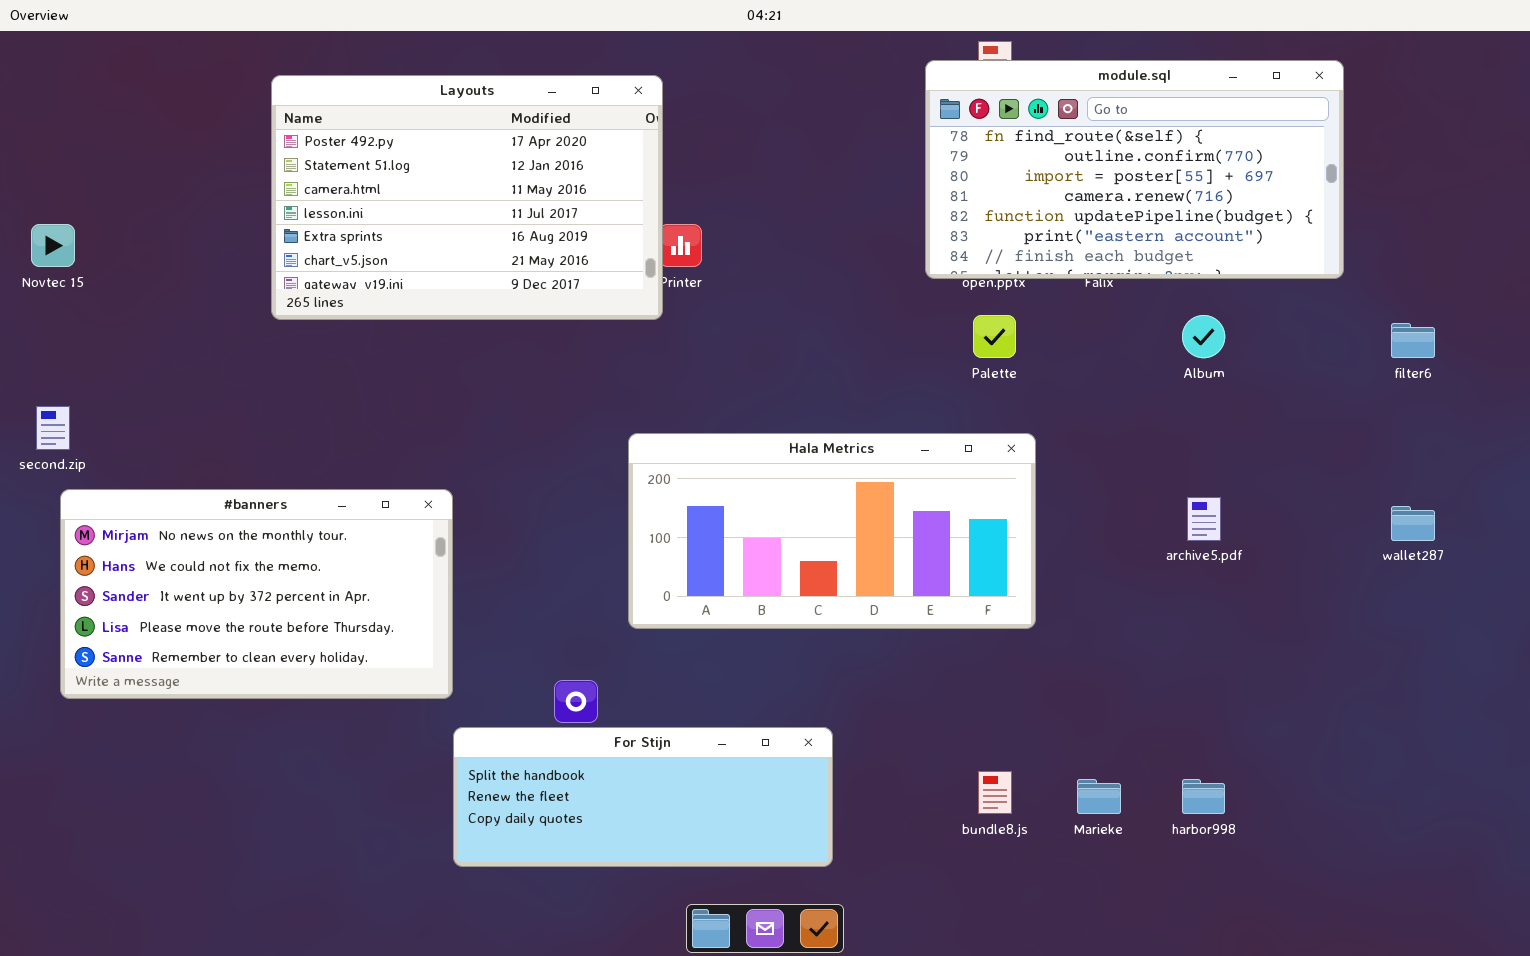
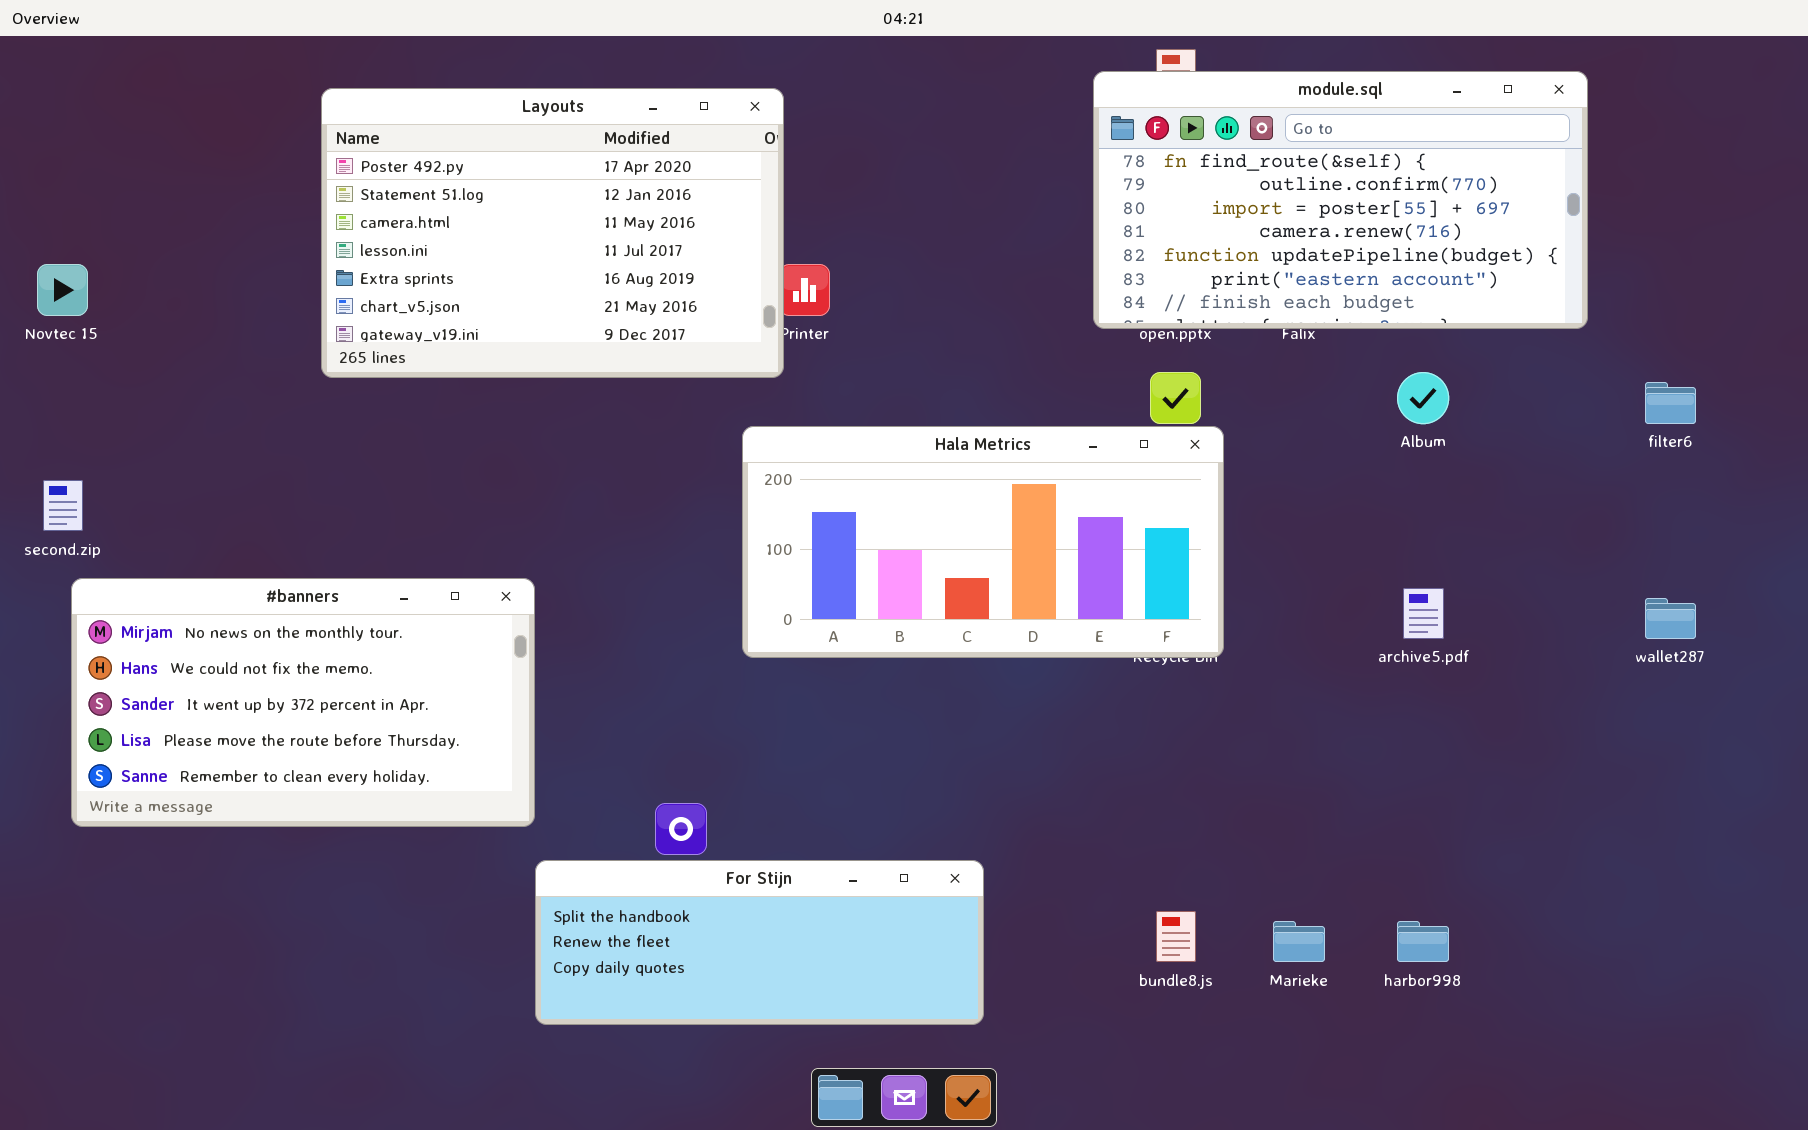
Hala Metrics: [628,433,1036,629] -> [742,426,1224,658], moved

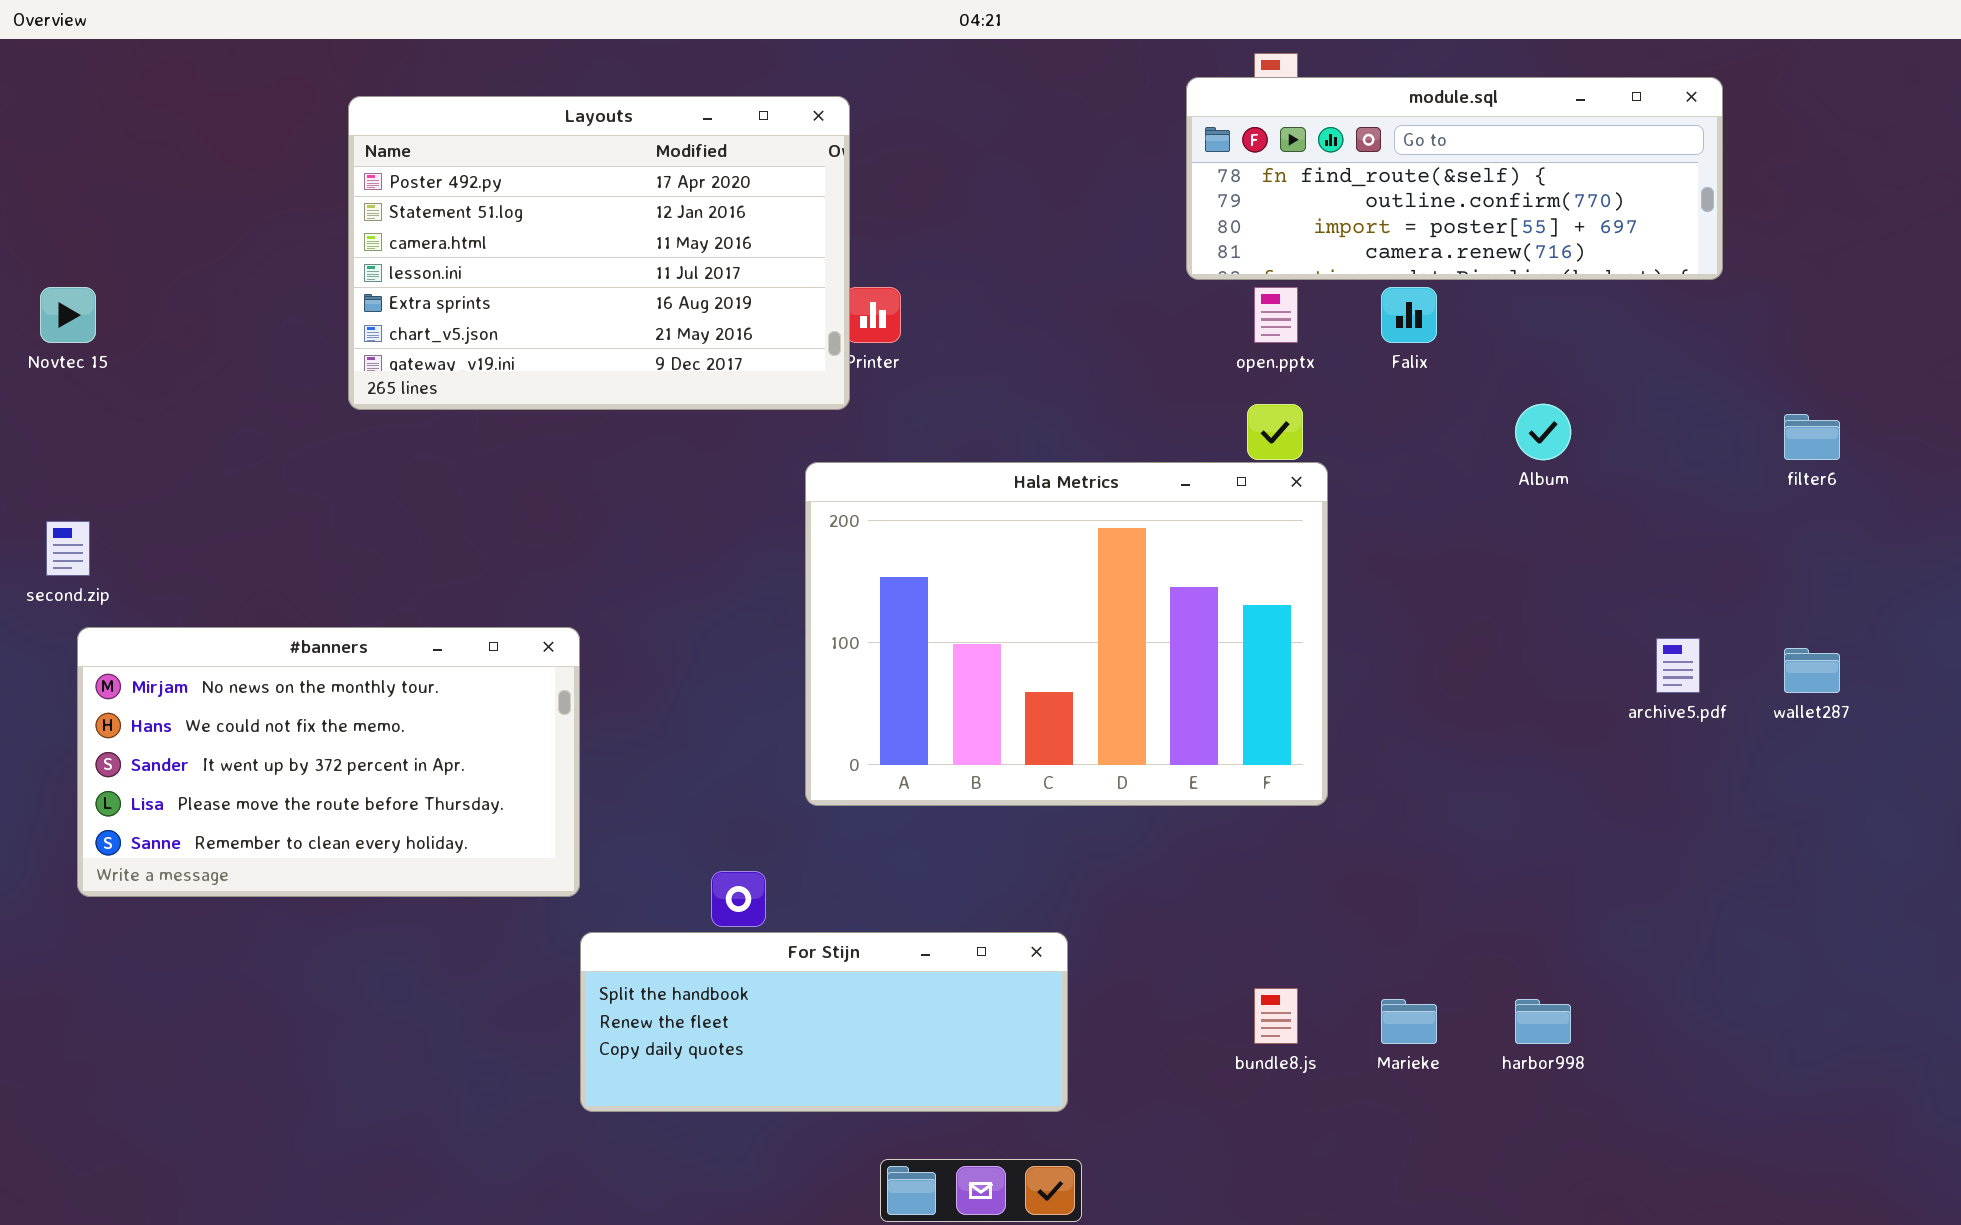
module.sql: [1093,71,1588,329] -> [1186,77,1723,280], resized
Hala Metrics: [742,426,1224,658] -> [805,462,1328,806], resized
archive5.pdf: [1403,588,1444,639] -> [1656,638,1700,693], moved

